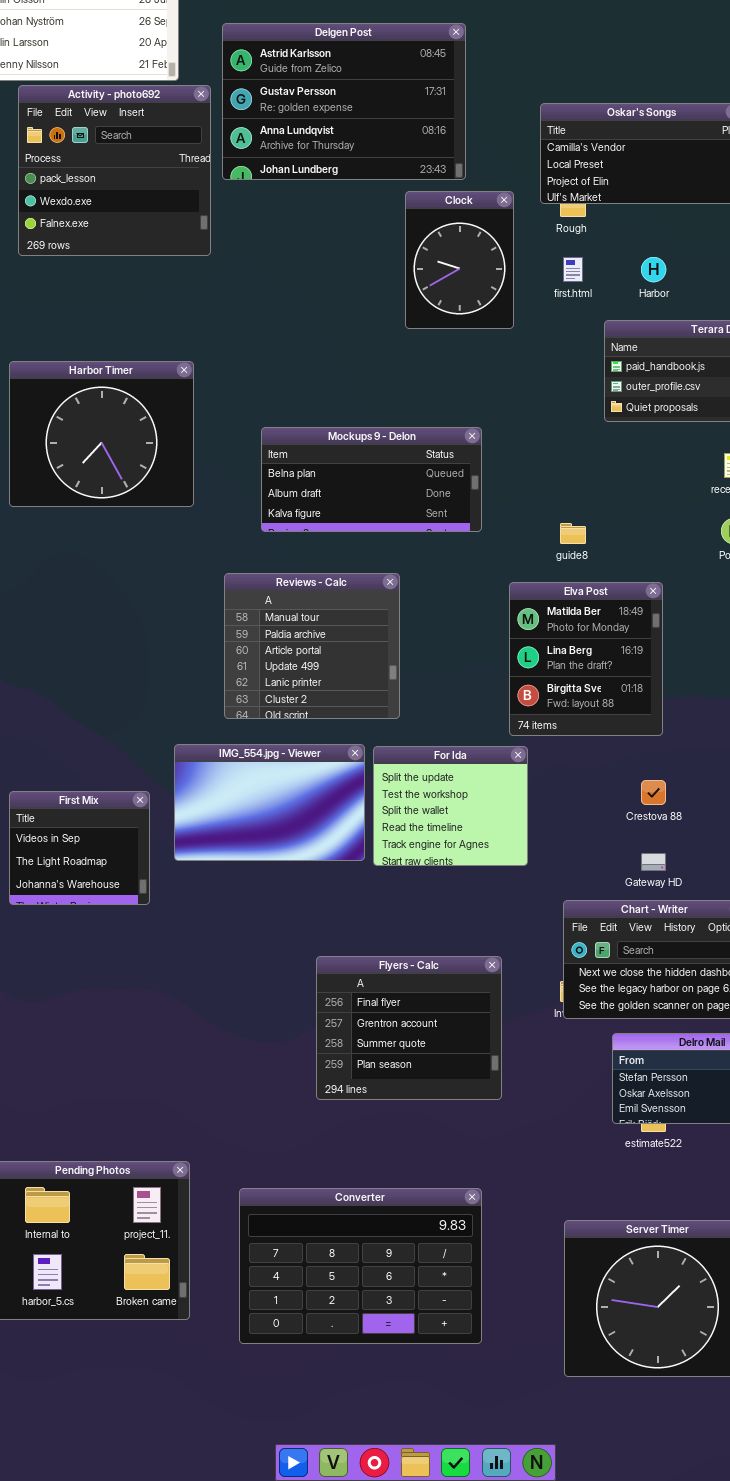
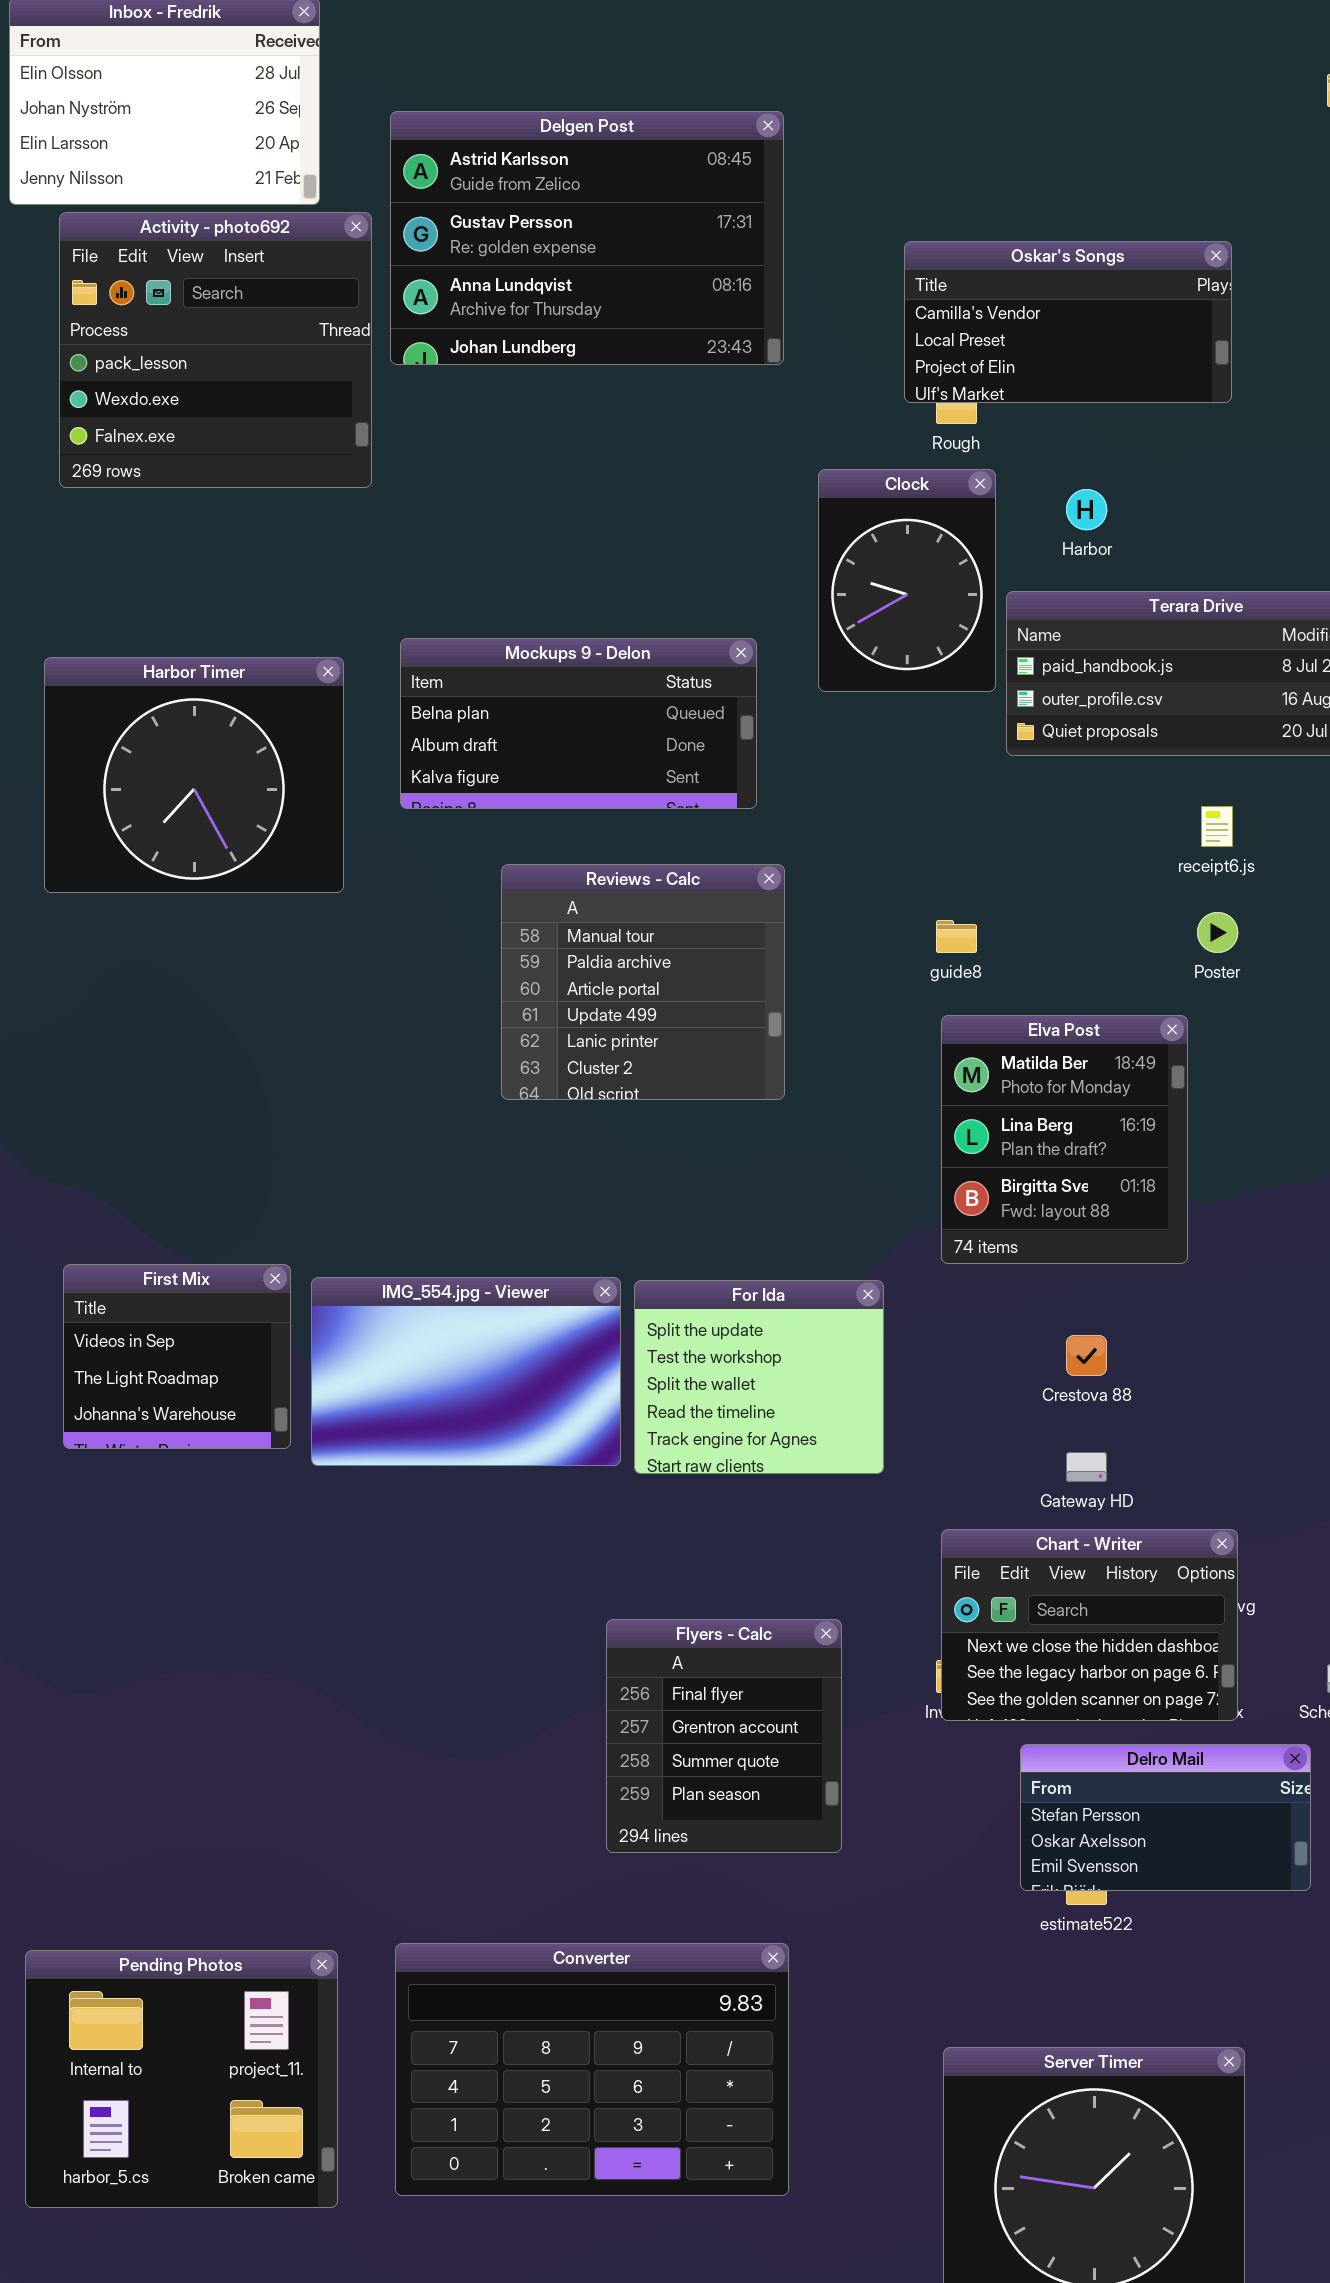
Clock: [405,191,514,329] -> [818,469,996,692], moved
Mockups 9 - Delon: [261,427,482,532] -> [400,638,757,809], moved
Reviews - Calc: [224,573,400,719] -> [501,864,785,1100], moved
Elva Post: [509,582,663,736] -> [941,1015,1188,1264], moved
First Mix: [9,791,150,905] -> [63,1264,291,1449], moved
Flyers - Calc: [316,956,502,1100] -> [606,1619,842,1853], resized
Converter: [239,1188,482,1344] -> [395,1943,789,2196], moved

